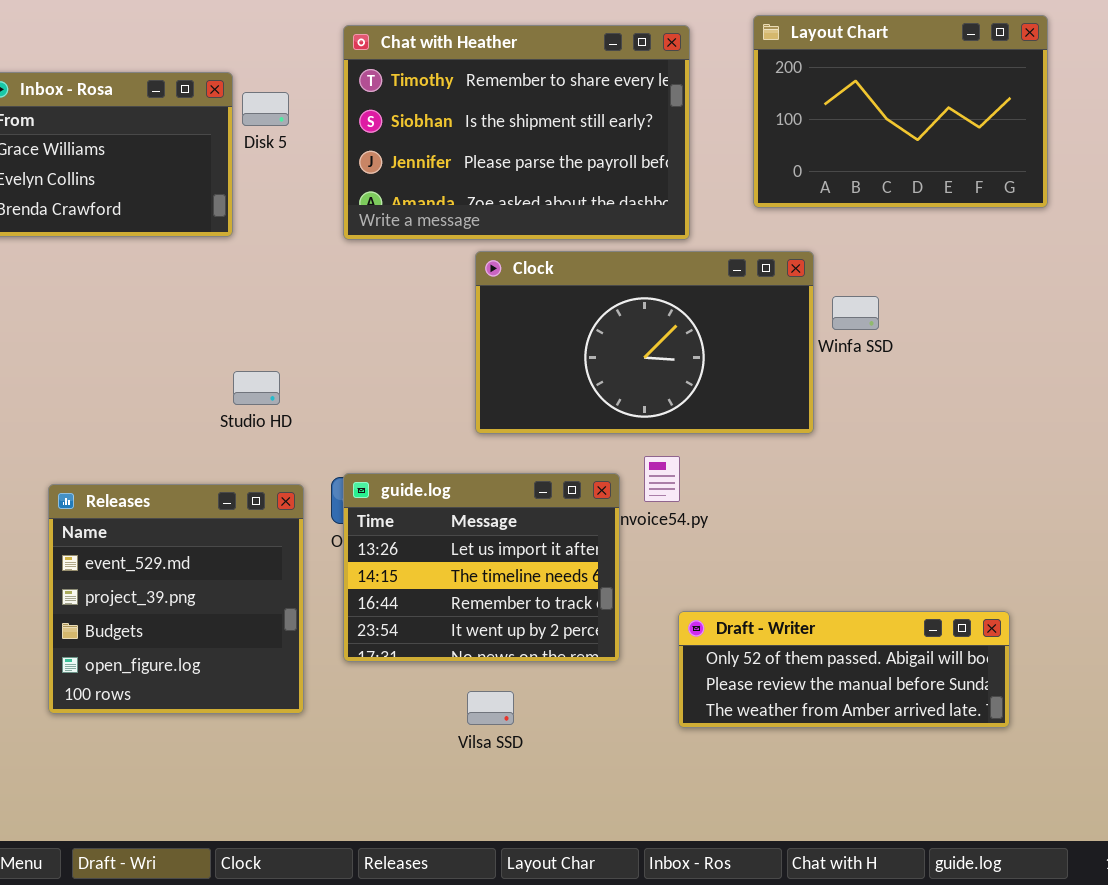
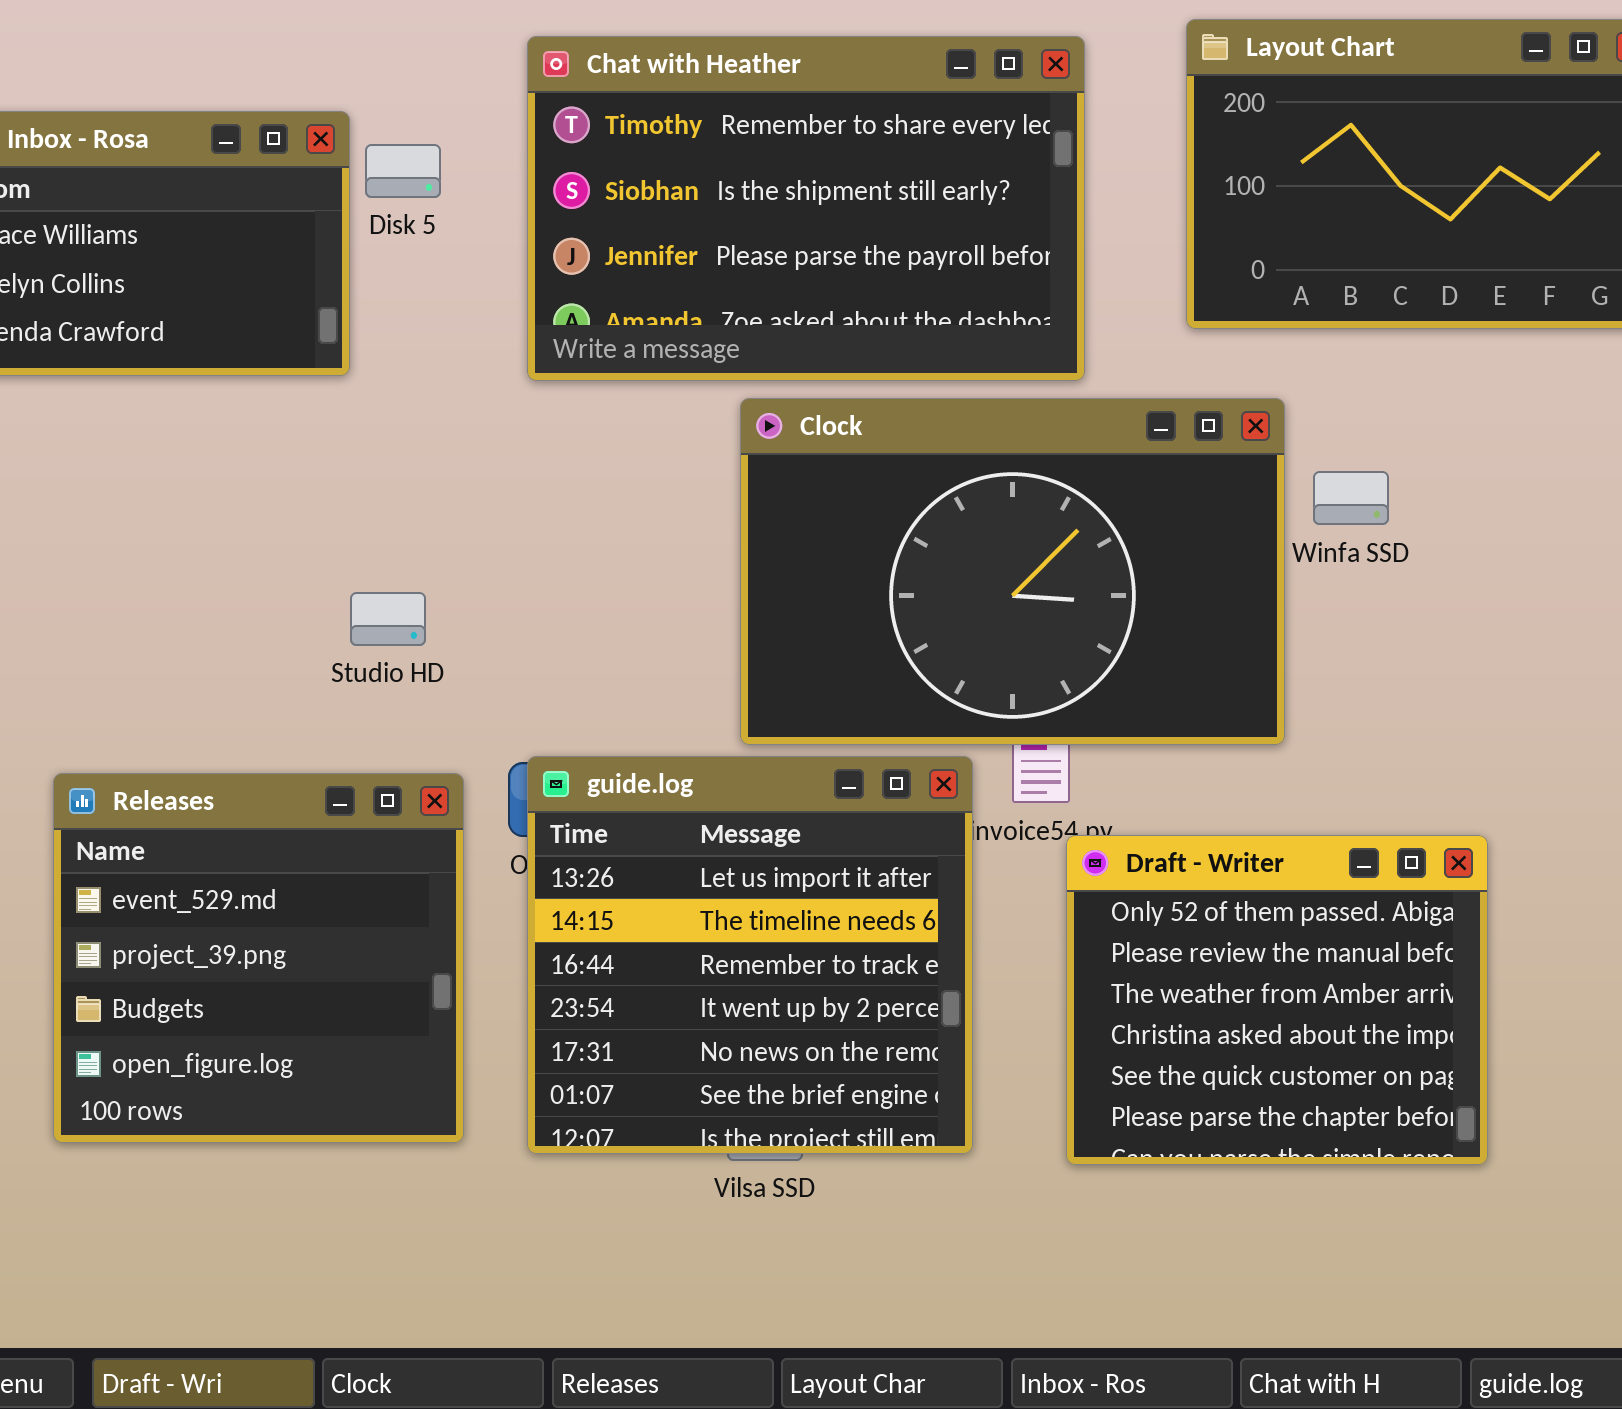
Clock: [475,251,814,434] -> [740,398,1285,745], resized
guide.log: [343,473,620,662] -> [527,756,973,1154], resized
Draft - Writer: [678,611,1010,728] -> [1066,835,1488,1165], resized

